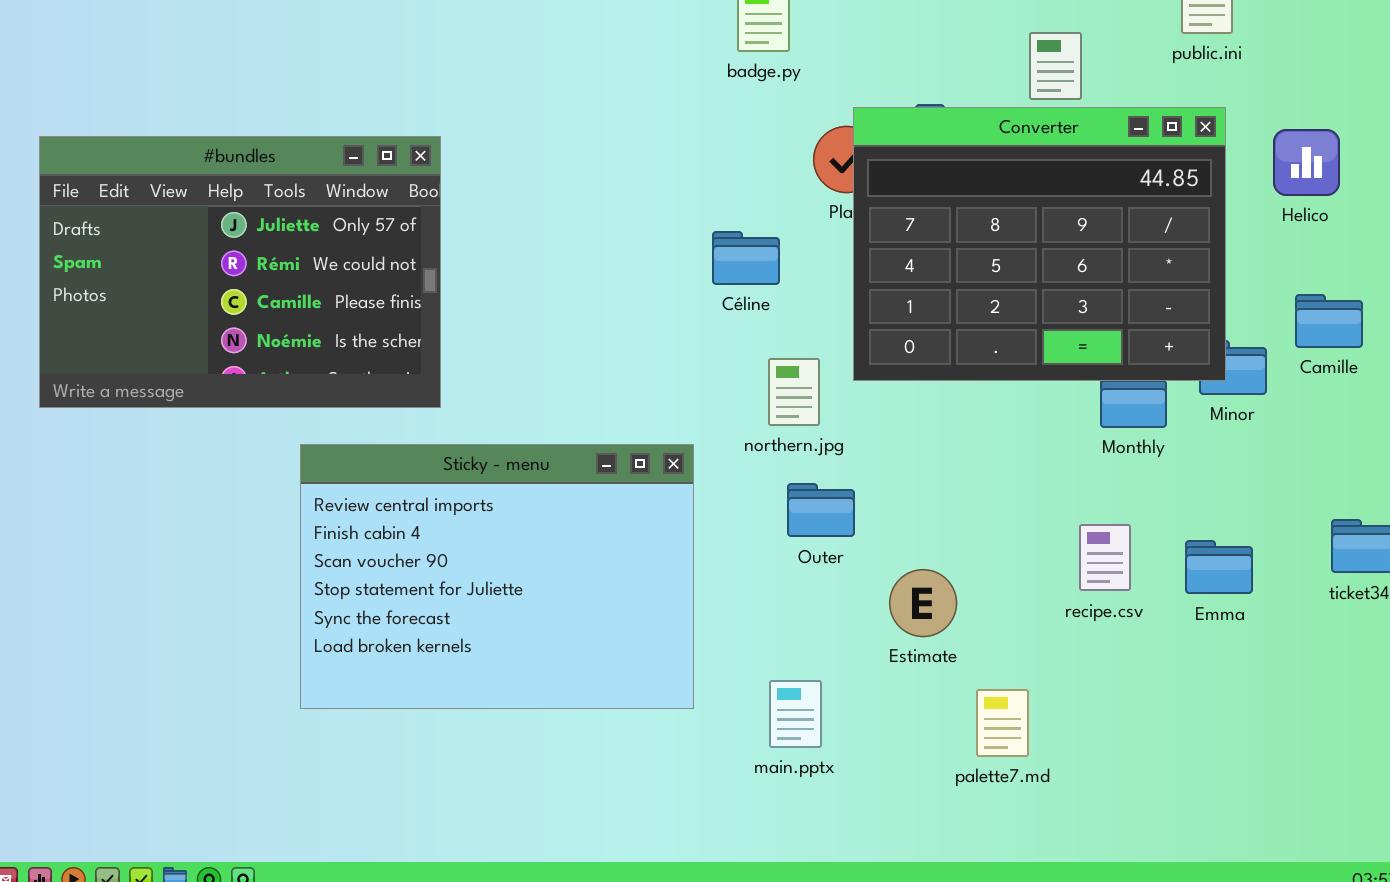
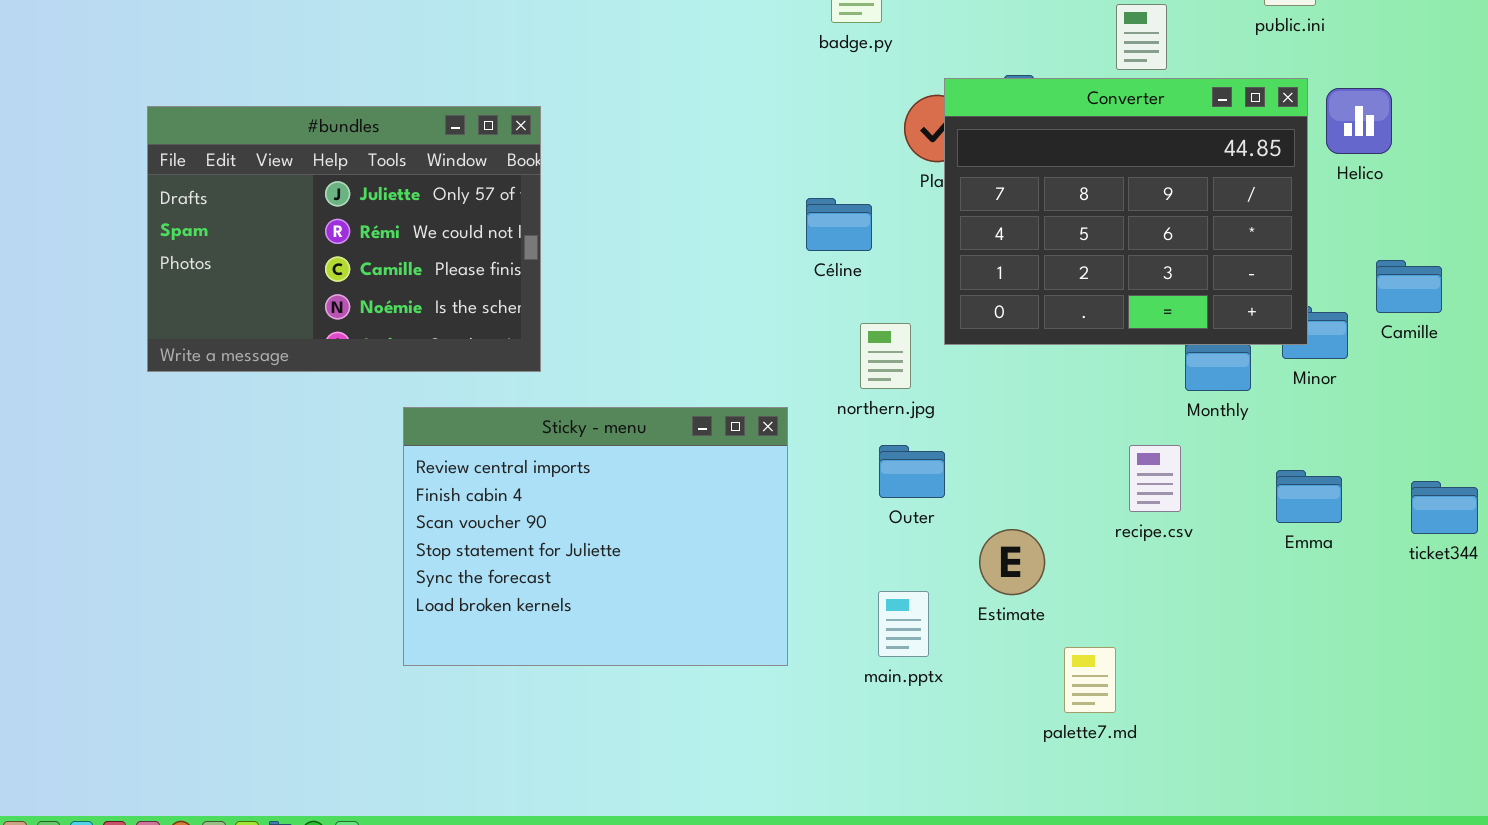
Helico: [1273,129,1340,196] -> [1326,88,1392,154], moved
recipe.csv: [1079,524,1131,591] -> [1129,445,1181,512], moved
Emma: [1185,540,1253,594] -> [1276,470,1342,523], moved
main.pptx: [769,680,822,748] -> [878,591,929,657], moved

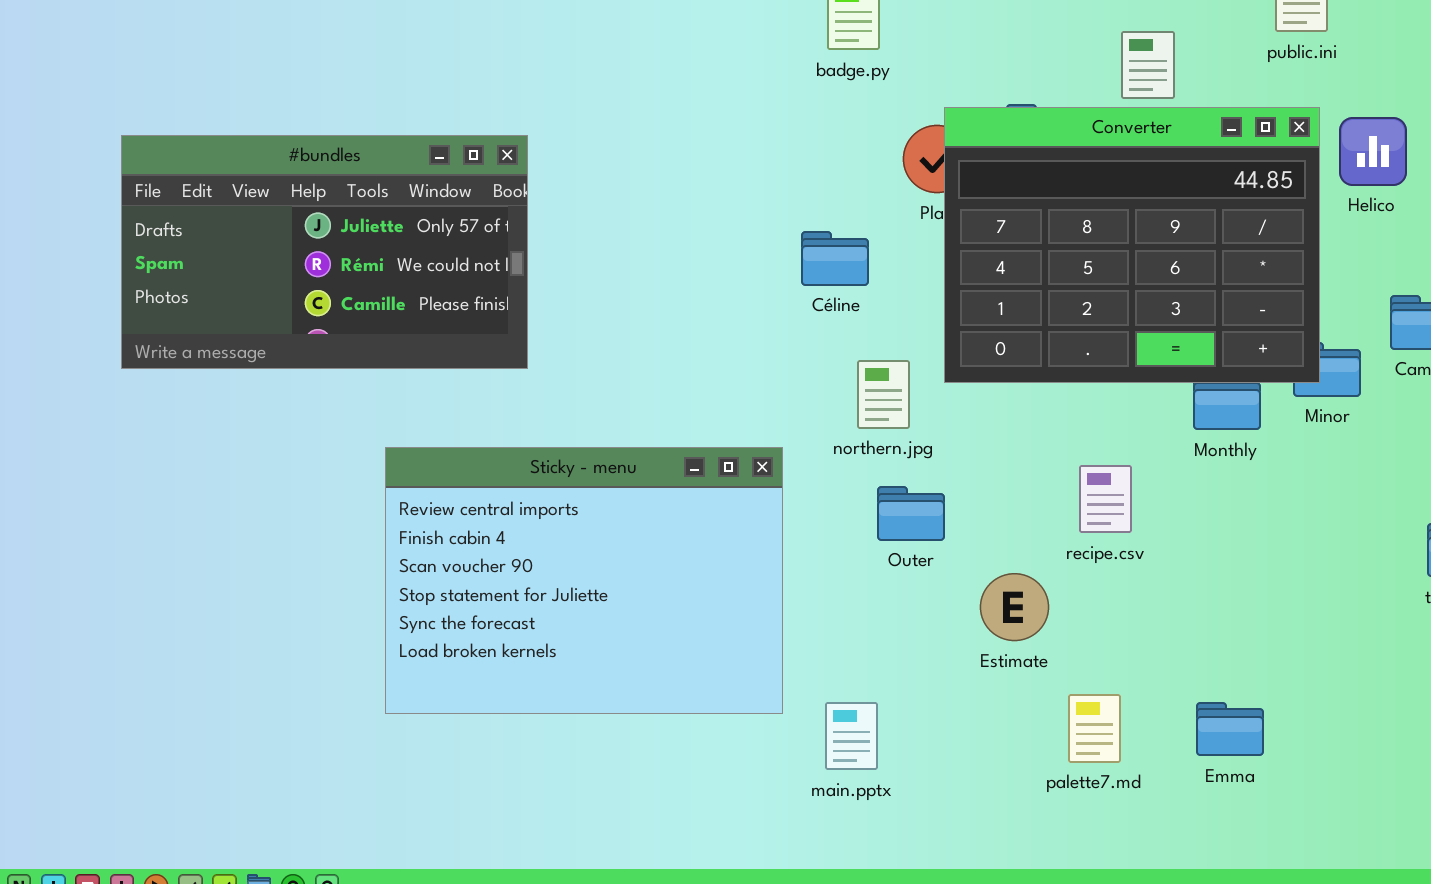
#bundles: [147,106,541,372] -> [121,135,528,369], resized
recipe.csv: [1129,445,1181,512] -> [1079,465,1132,533], moved
Emma: [1276,470,1342,523] -> [1196,702,1264,756], moved
main.pptx: [878,591,929,657] -> [825,702,878,770], moved

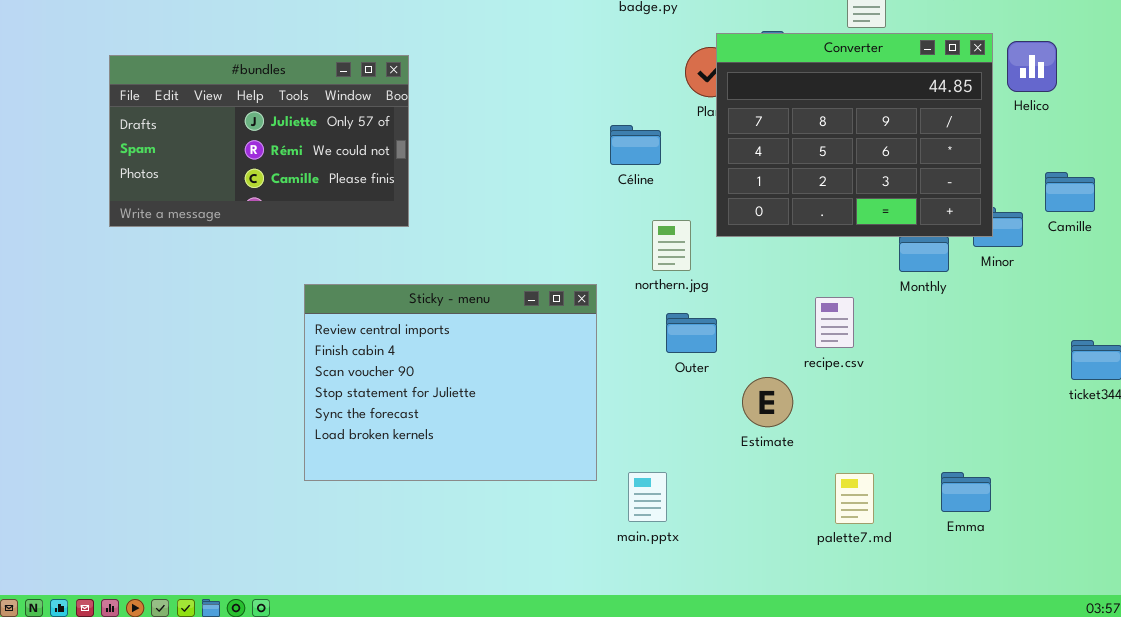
palette7.md: [1068,694,1121,763] -> [835,473,874,524], moved
Emma: [1196,702,1264,756] -> [941,472,991,512], moved

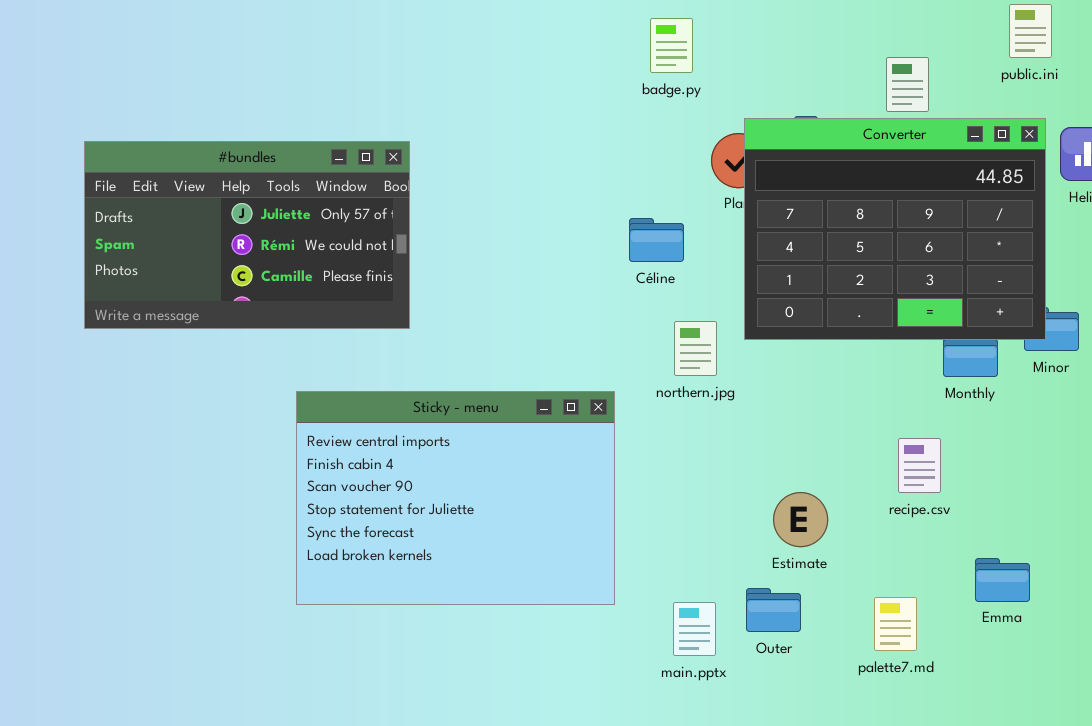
recipe.csv: [815,297,854,348] -> [898,438,941,493], moved
Outer: [666,313,717,353] -> [746,588,801,632], moved
main.pptx: [628,472,667,522] -> [673,602,716,656], moved
Emma: [941,472,991,512] -> [975,558,1030,602], moved

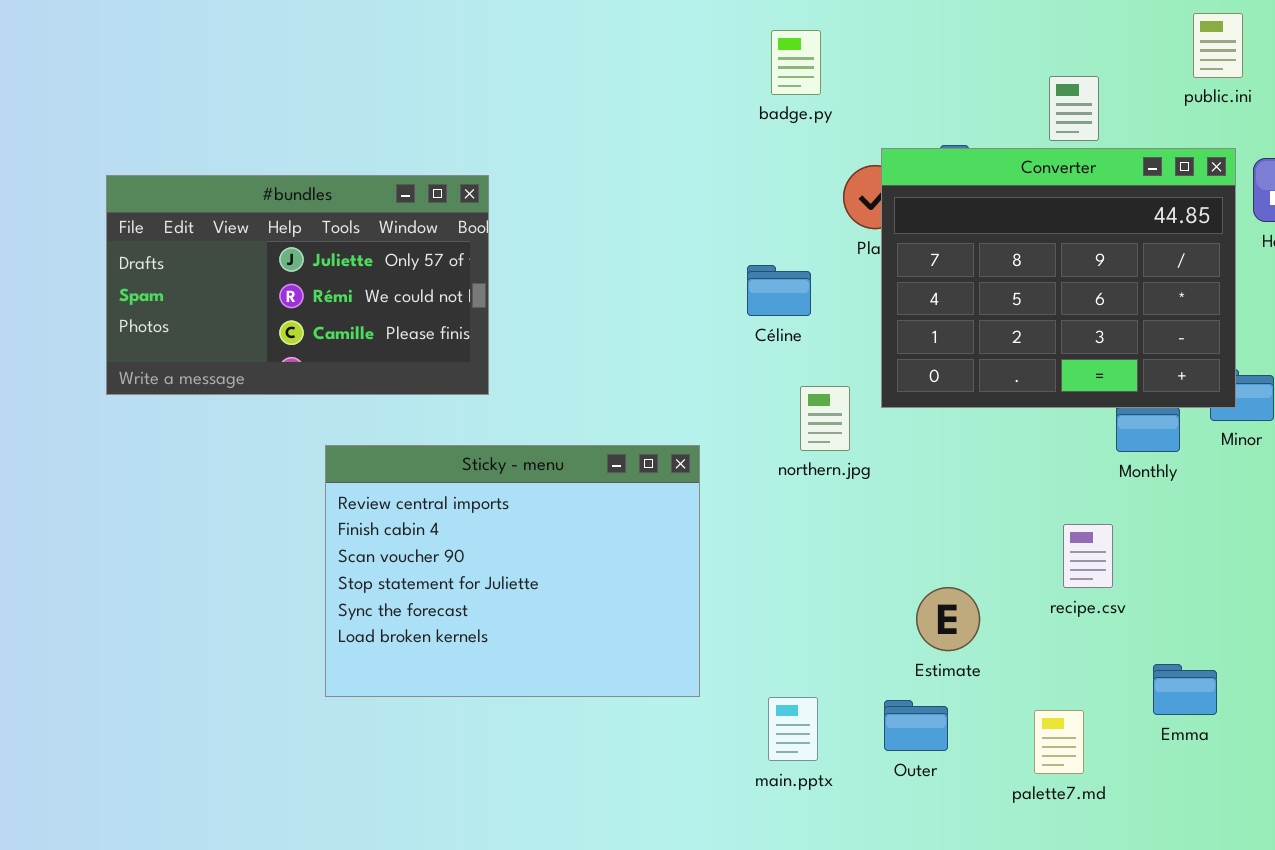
Sticky - menu: [296,391,615,605] -> [325,445,700,697], moved
main.pptx: [673,602,716,656] -> [768,697,818,761], moved

